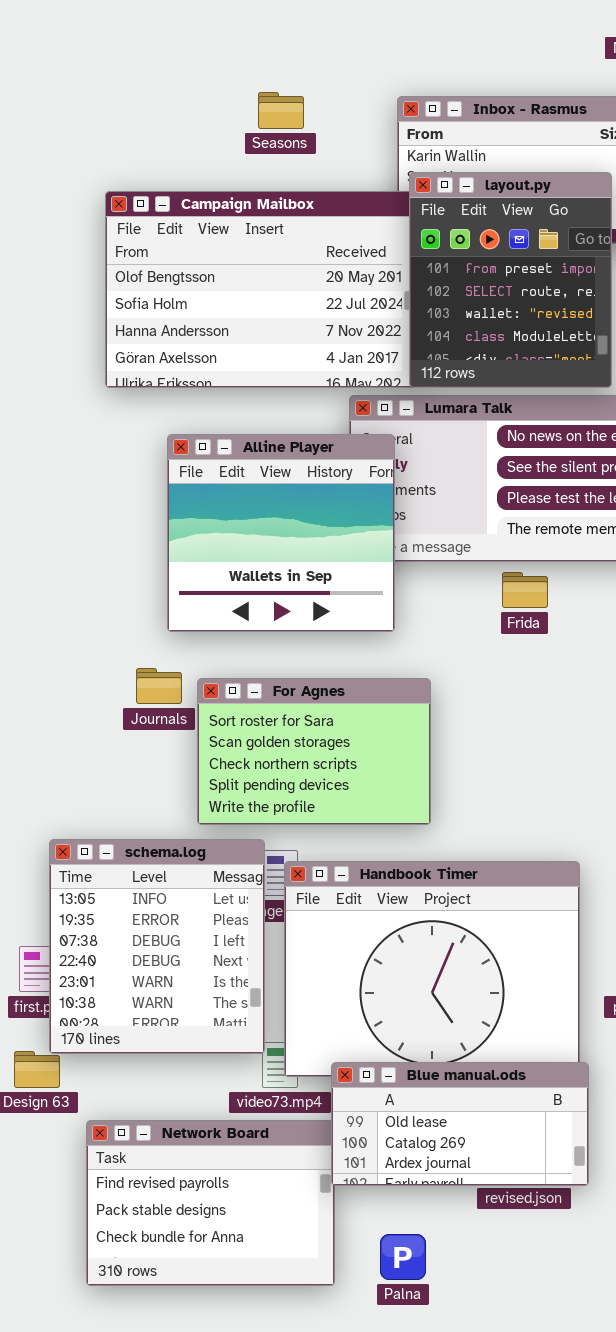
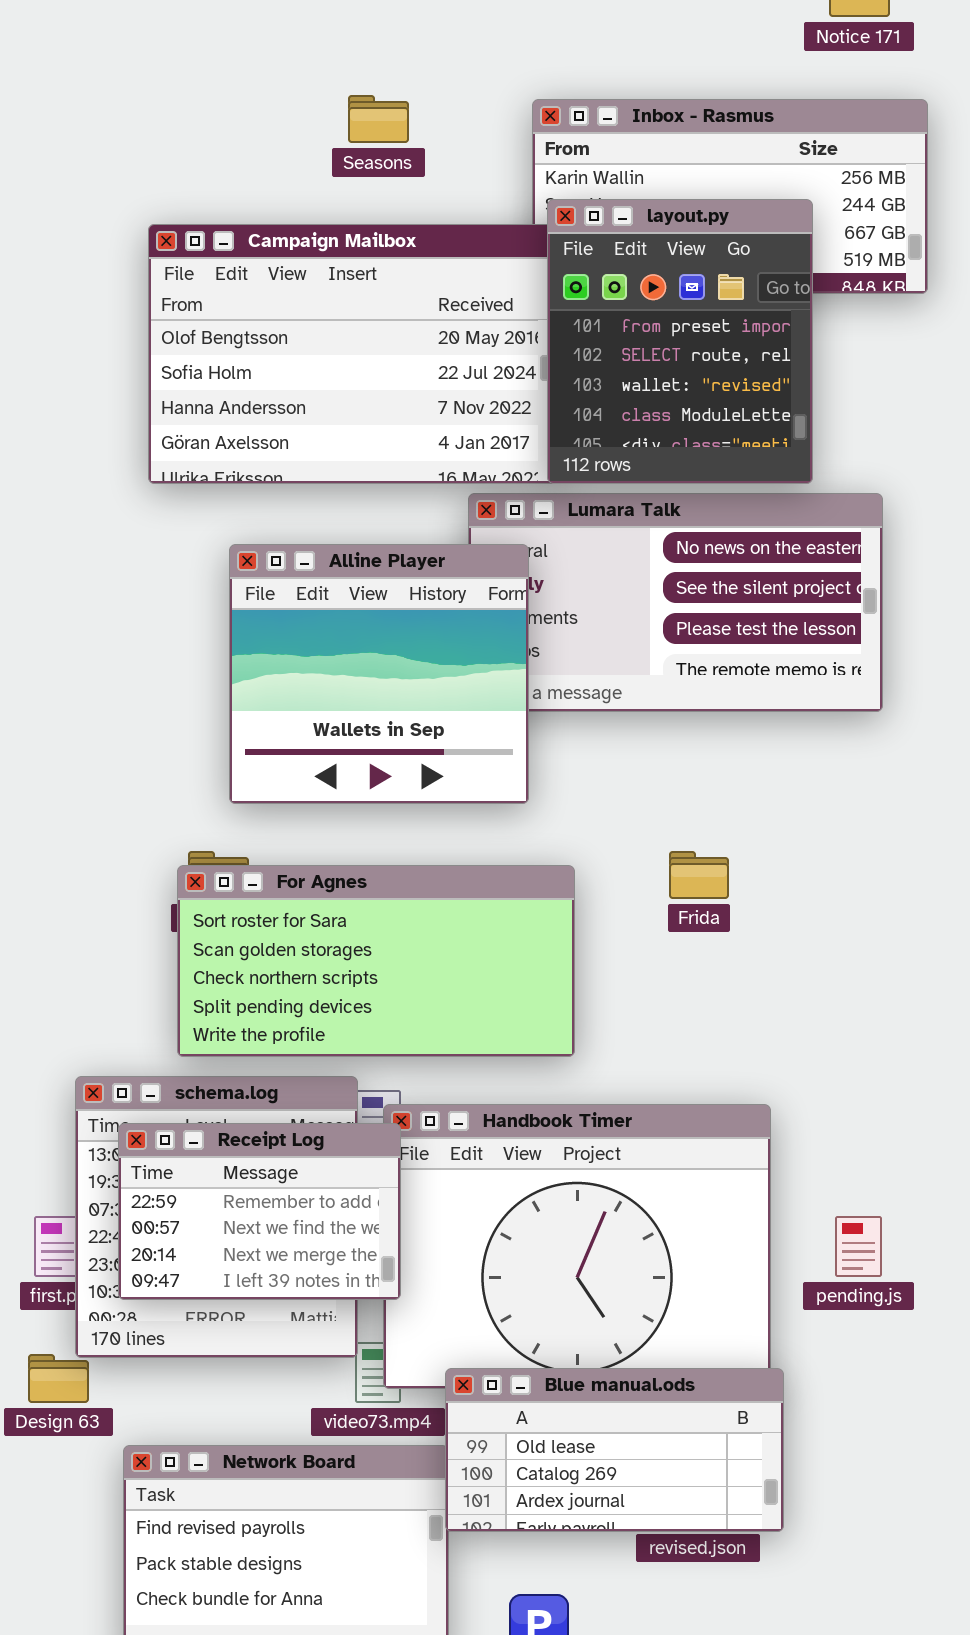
Frida: [502,572,548,608] -> [669,851,729,899], moved
For Agnes: [197,678,431,825] -> [177,865,575,1057], resized
Receipt Log: none -> [118,1123,401,1300], opened

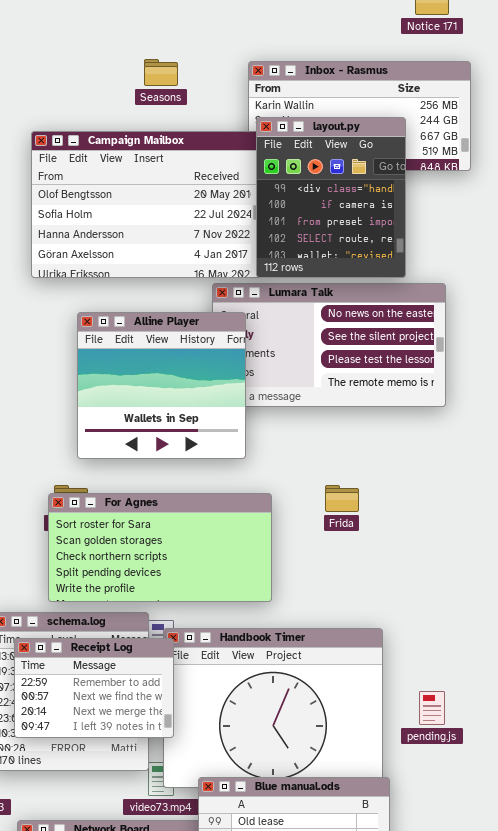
layout.py: [547,199,813,484] -> [256,117,406,278], scrolled up 2 rows

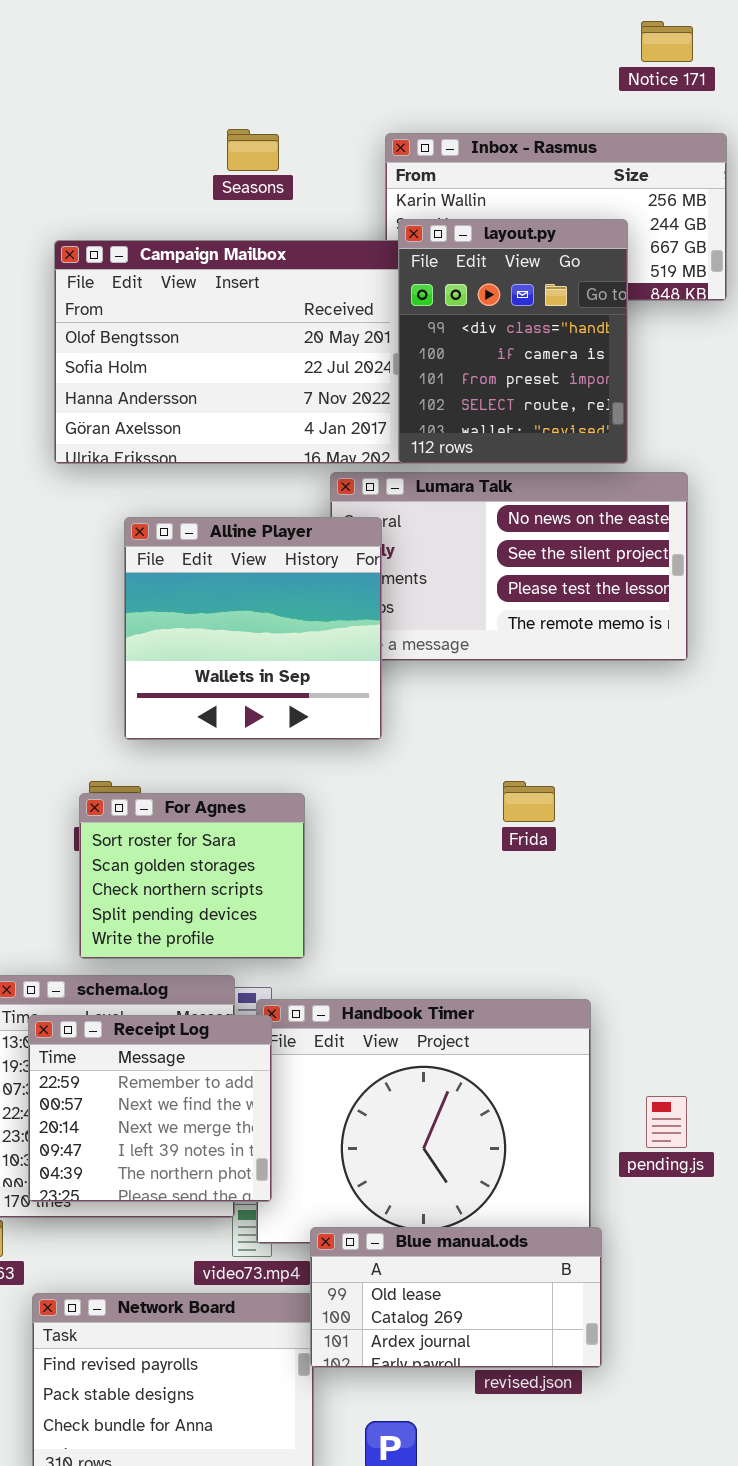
For Agnes: [48,493,272,602] -> [79,793,305,959], resized
Receipt Log: [14,638,174,738] -> [28,1015,272,1202], resized

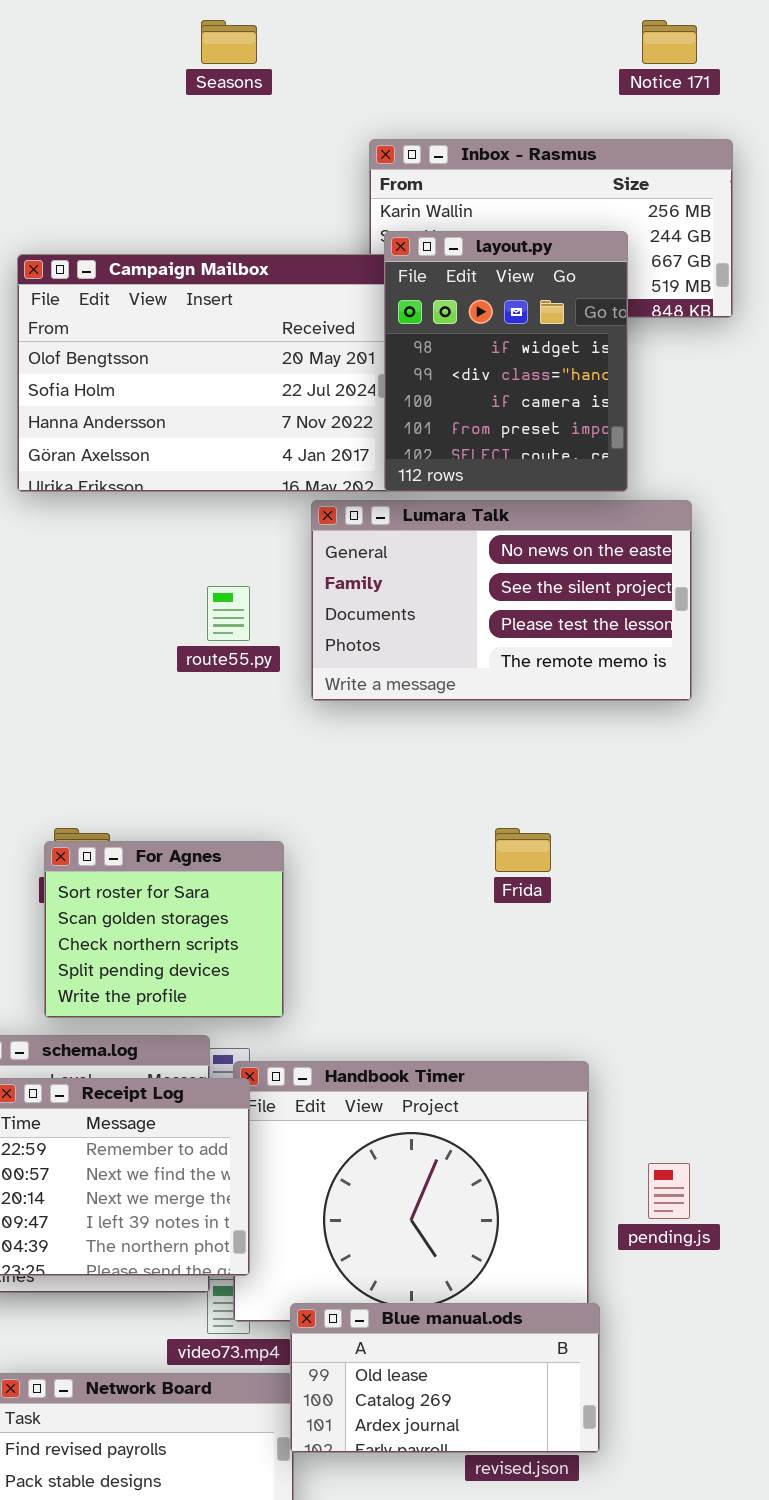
Seasons: [227,129,279,171] -> [201,20,257,64], moved
layout.py: [398,219,628,464] -> [384,231,628,492], scrolled up 1 row
Alline Player: [124,517,382,740] -> none, closed

